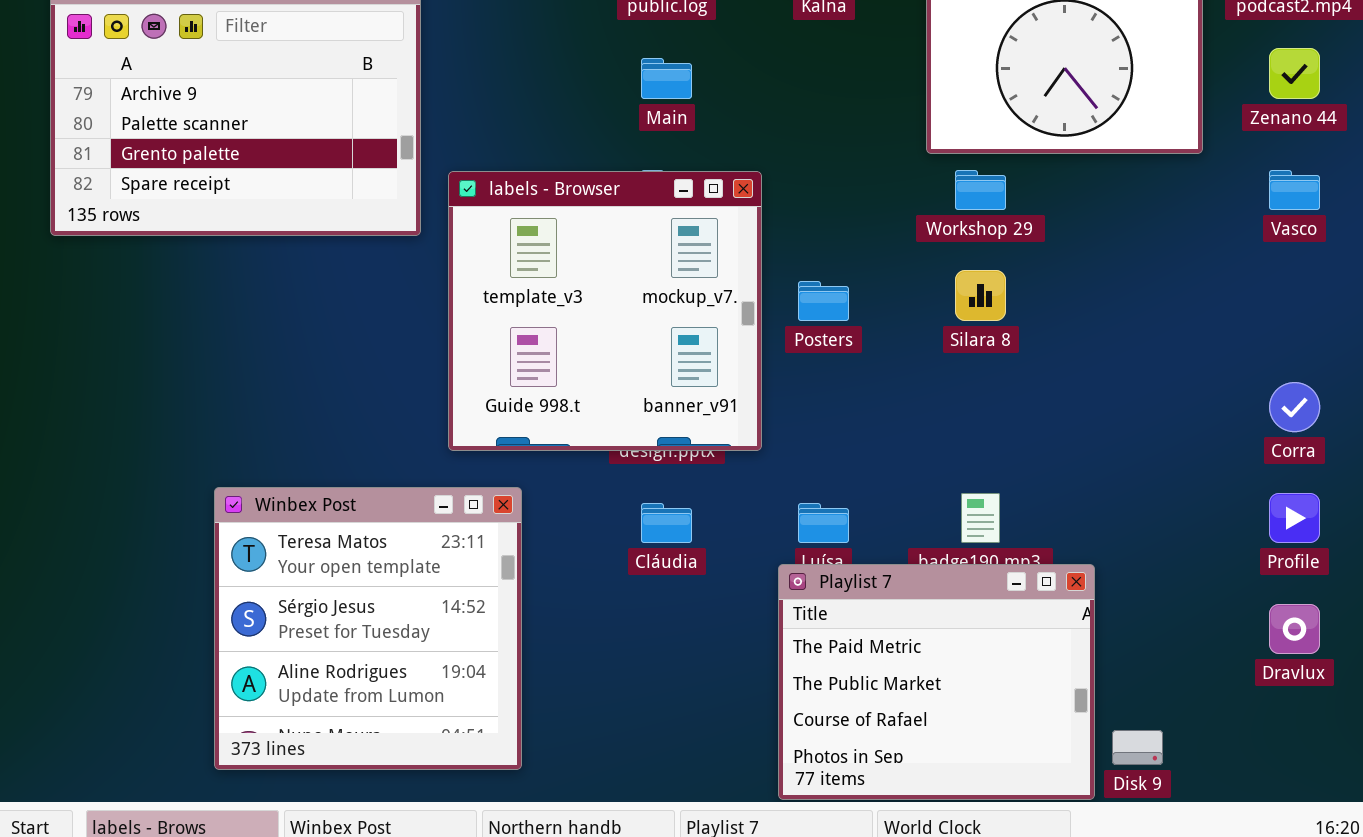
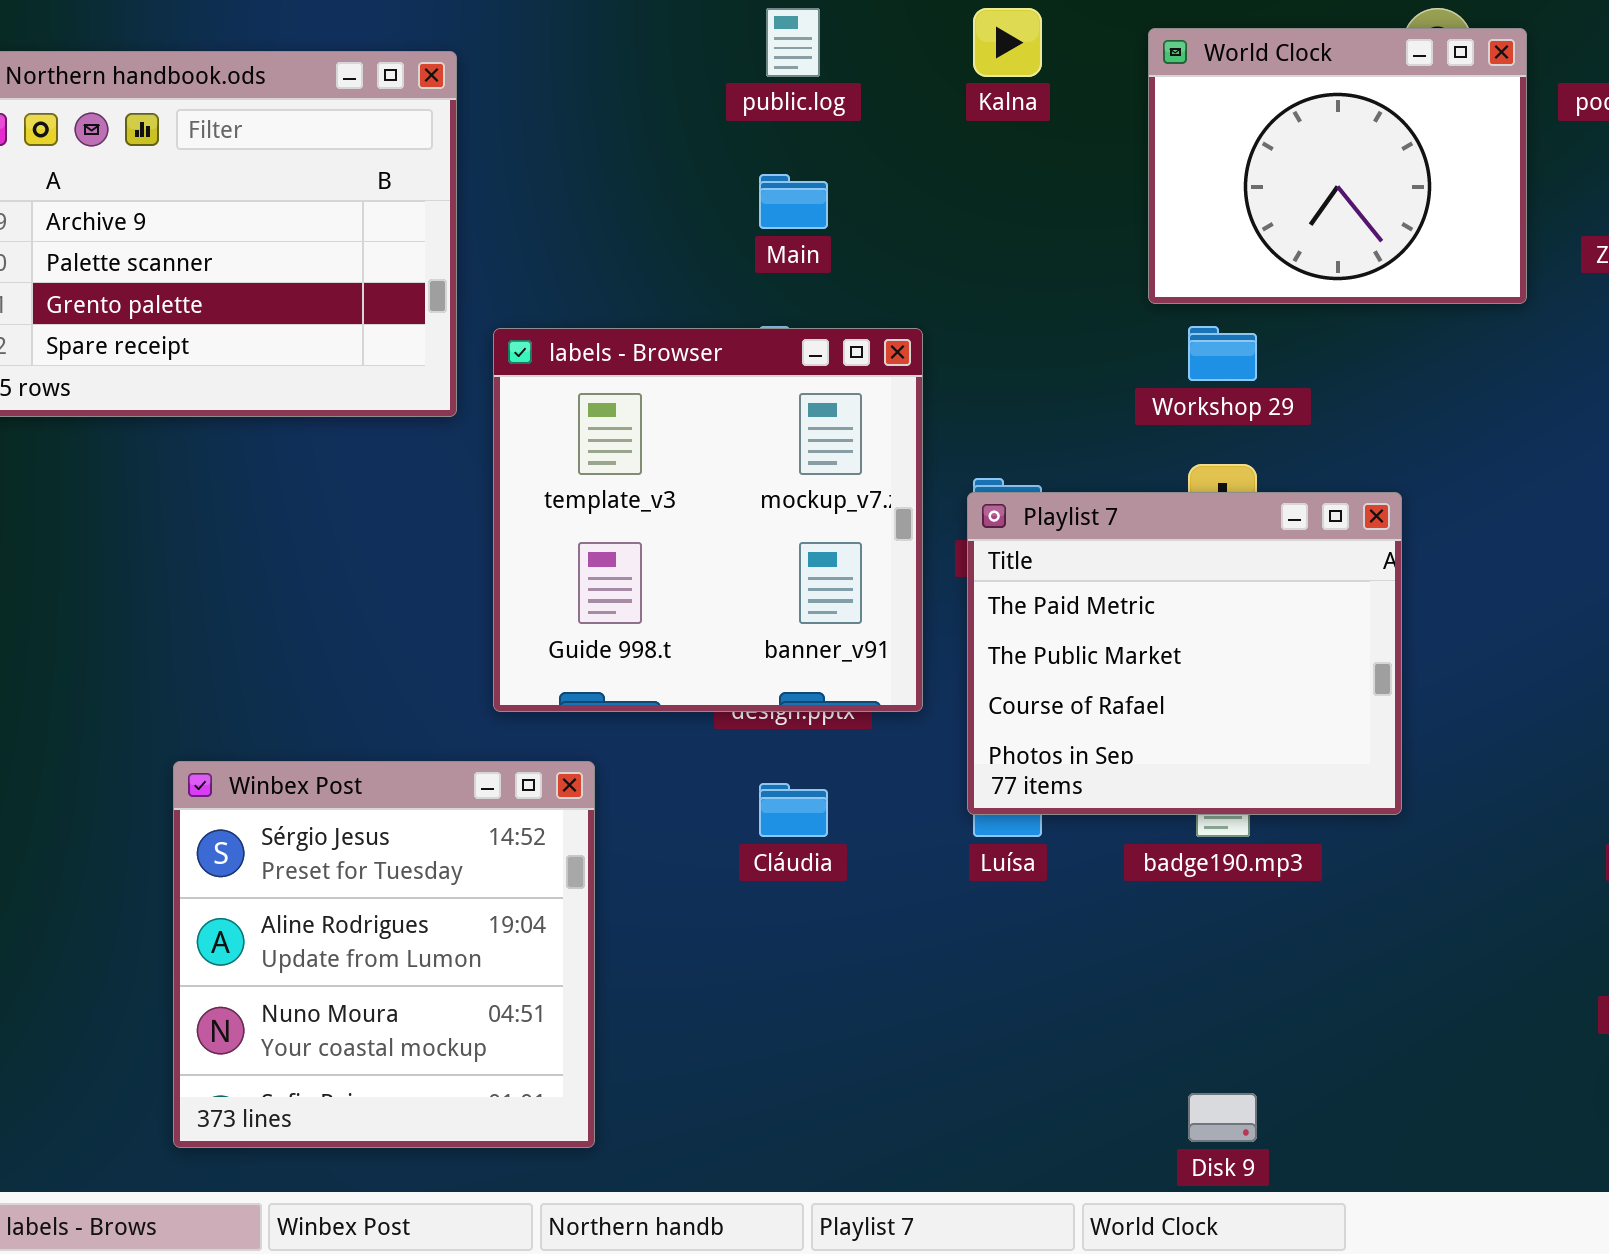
Winbex Post: [214,487,522,770] -> [173,761,595,1148], scrolled down 1 row
Playlist 7: [778,564,1095,800] -> [967,492,1402,815], moved
Disk 9: [1112,730,1163,765] -> [1188,1093,1257,1142], moved

